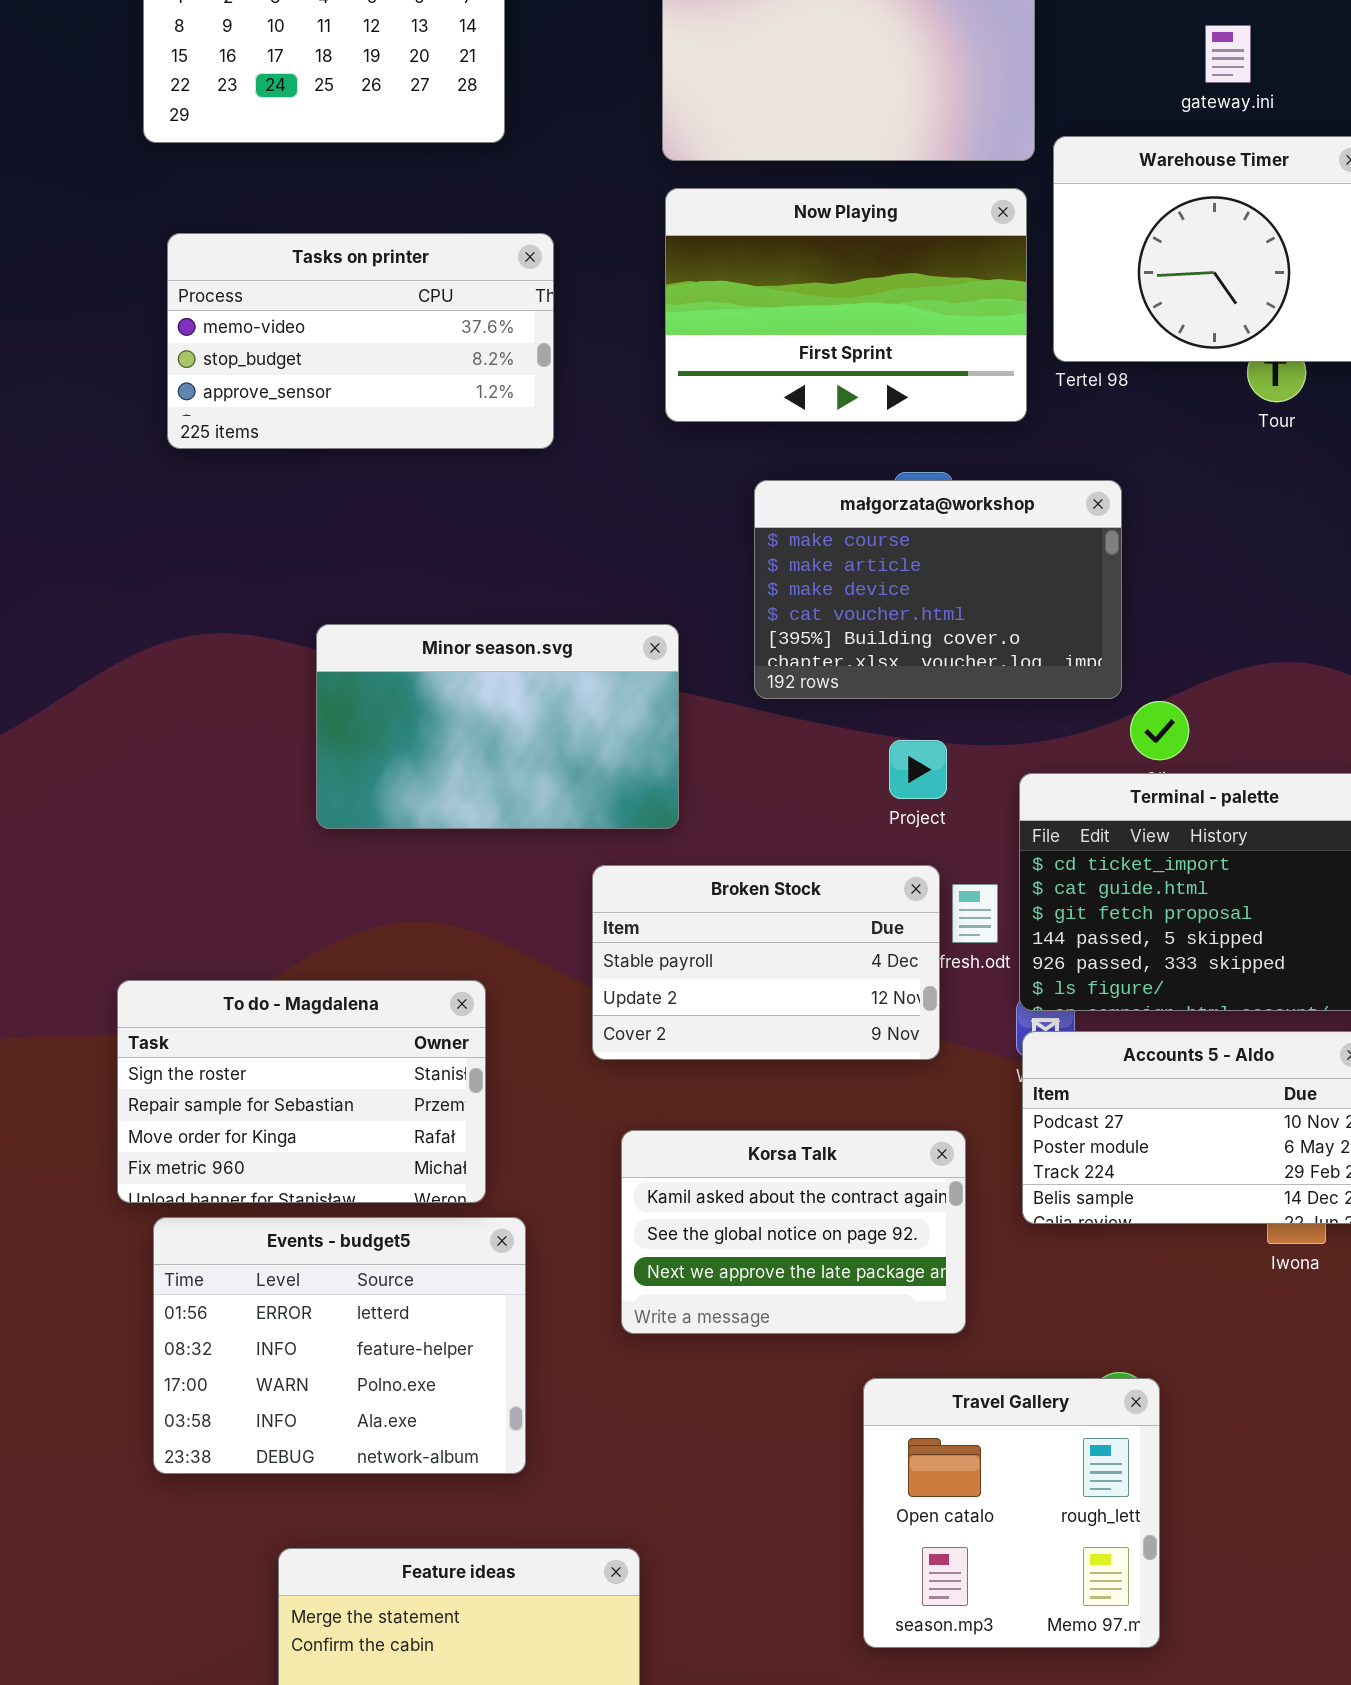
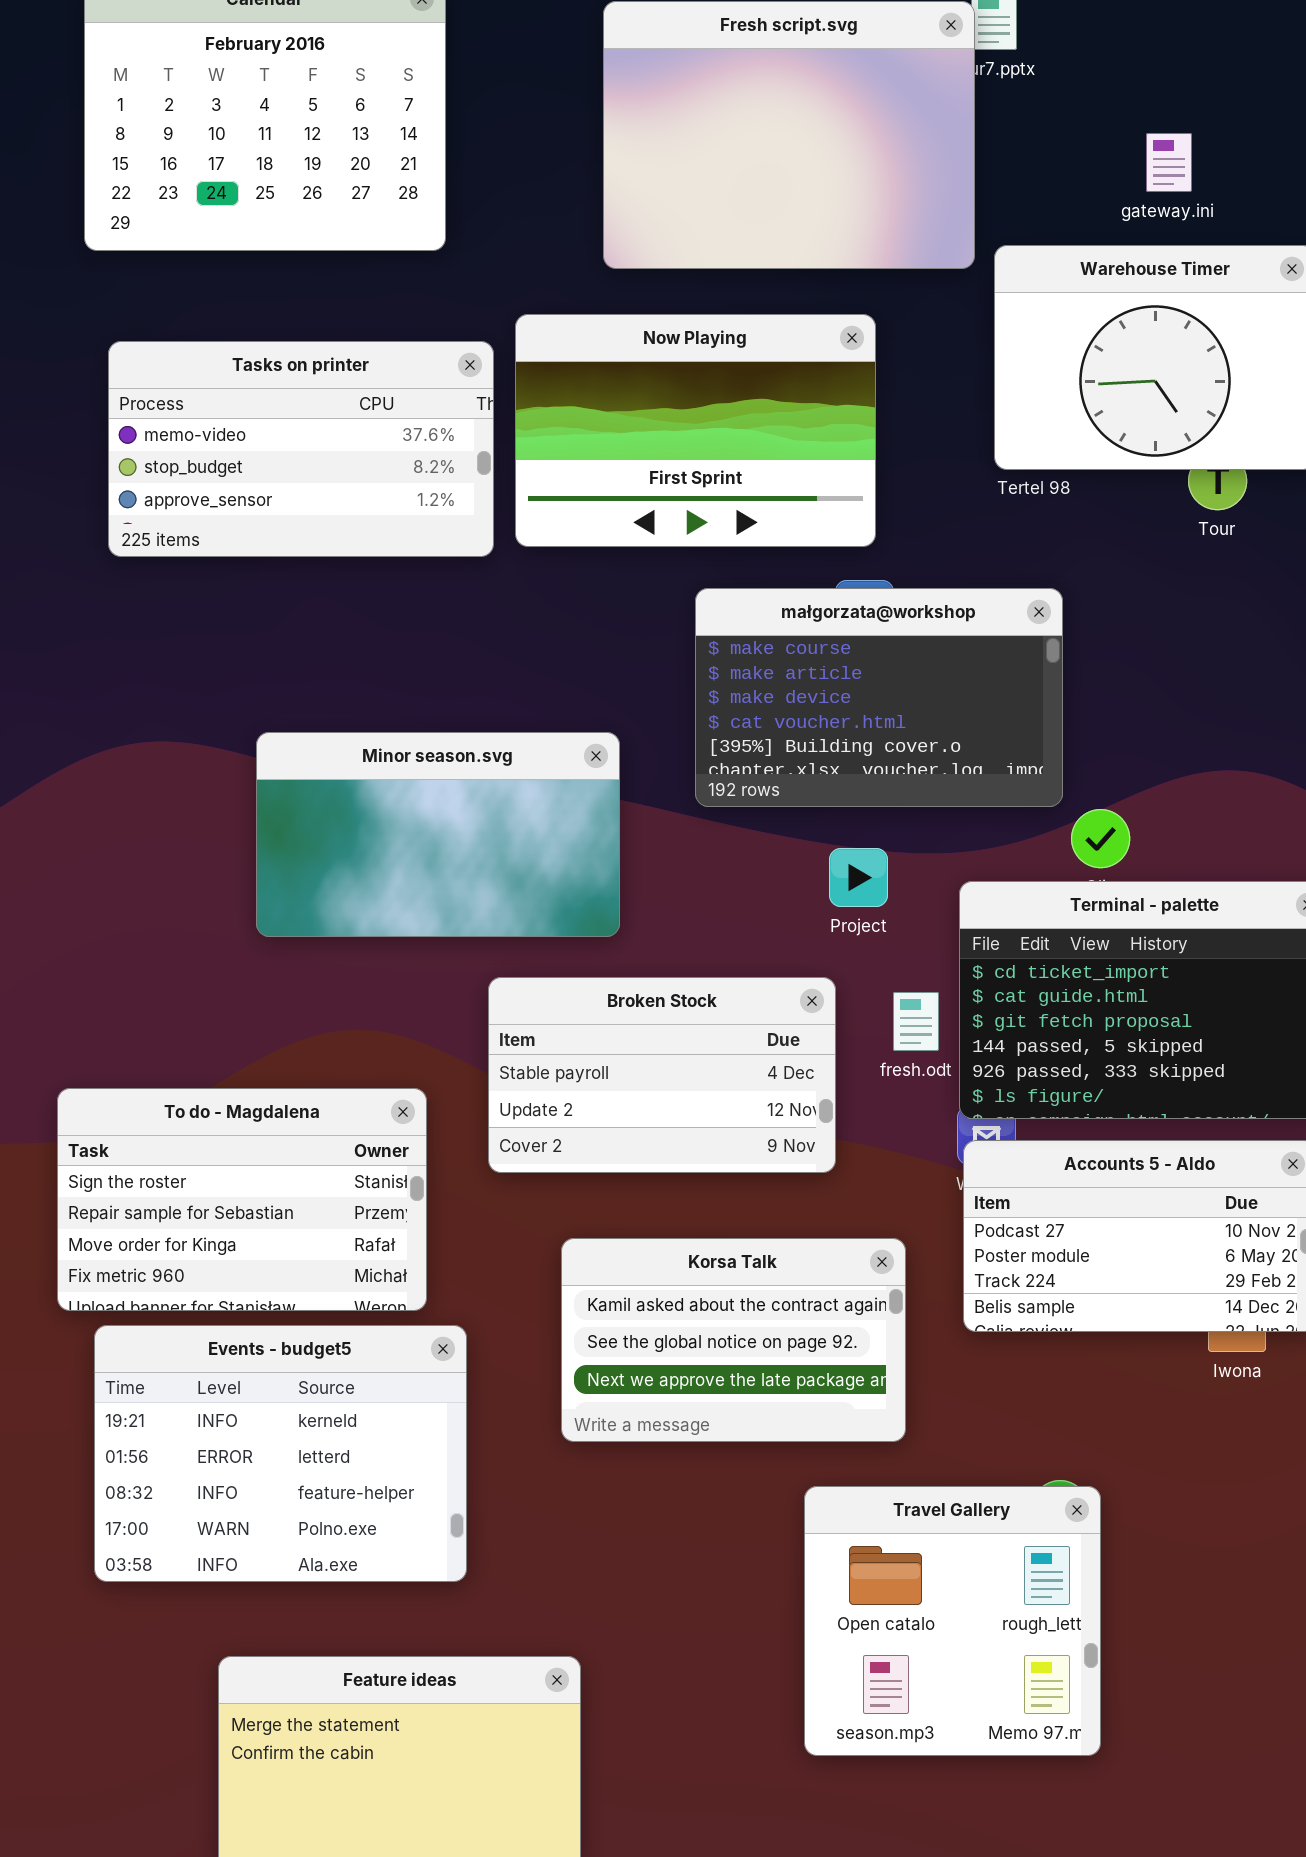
Now Playing: [665,188,1027,422] -> [515,314,876,547], moved
Broken Stock: [592,865,940,1060] -> [488,977,836,1173], moved
Events - budget5: [153,1217,526,1474] -> [94,1325,467,1582], scrolled up 1 row

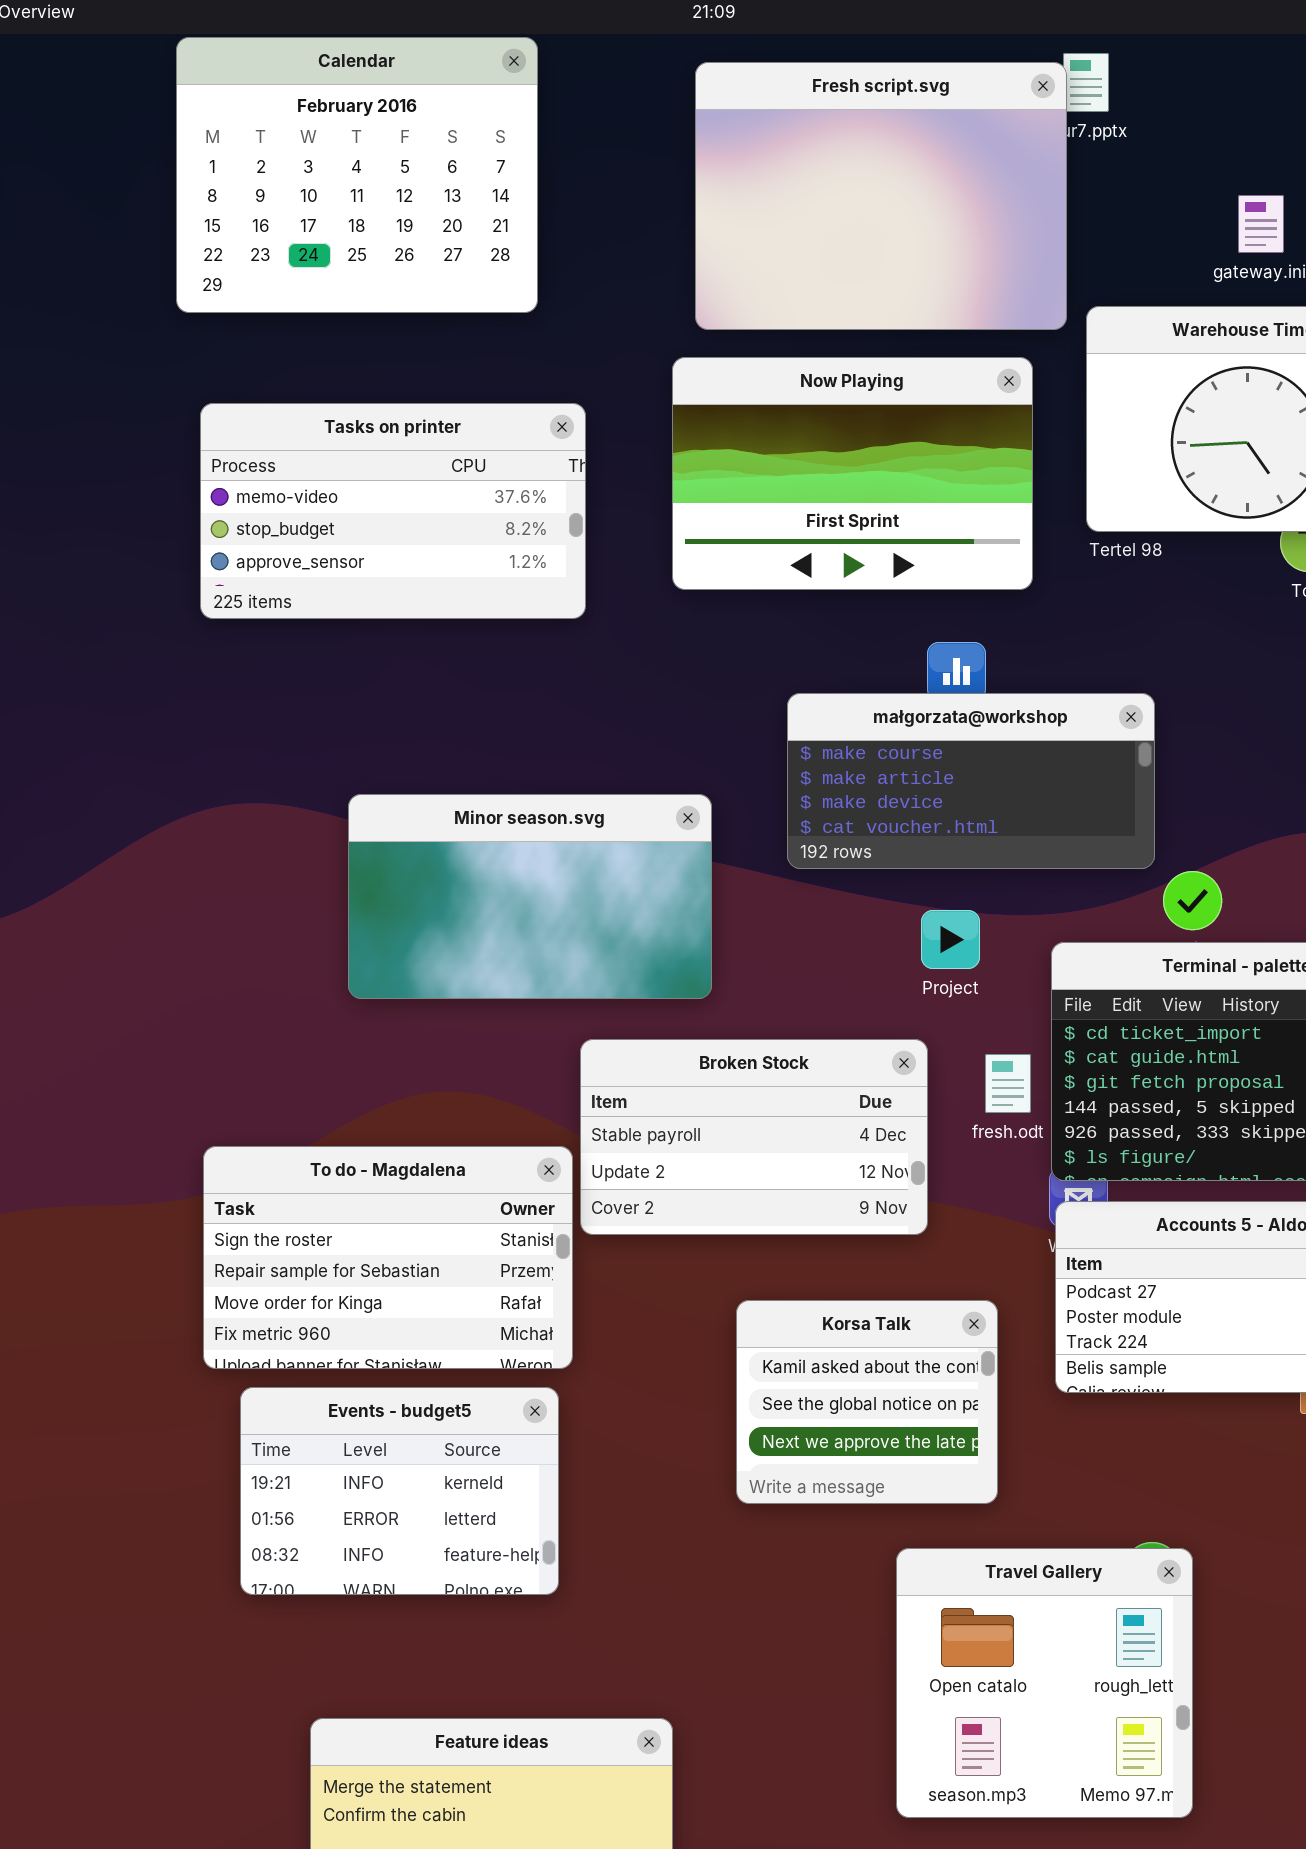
Now Playing: [515,314,876,547] -> [672,357,1033,590], moved
małgorzata@workshop: [695,588,1063,807] -> [787,693,1155,869], resized
To do - Magdalena: [57,1088,427,1311] -> [203,1146,573,1369], moved
Korsa Talk: [561,1238,906,1442] -> [736,1300,998,1504], resized
Events - budget5: [94,1325,467,1582] -> [240,1387,559,1595], resized

